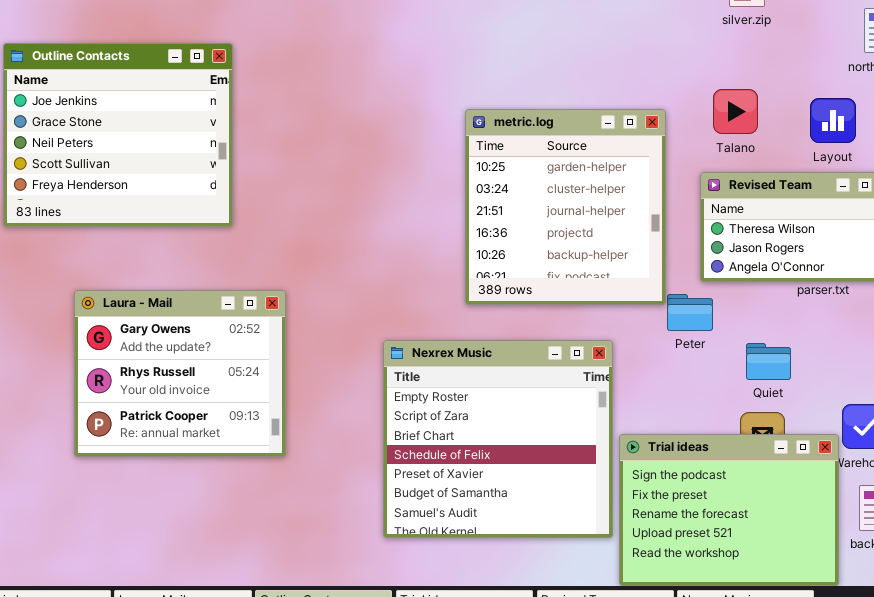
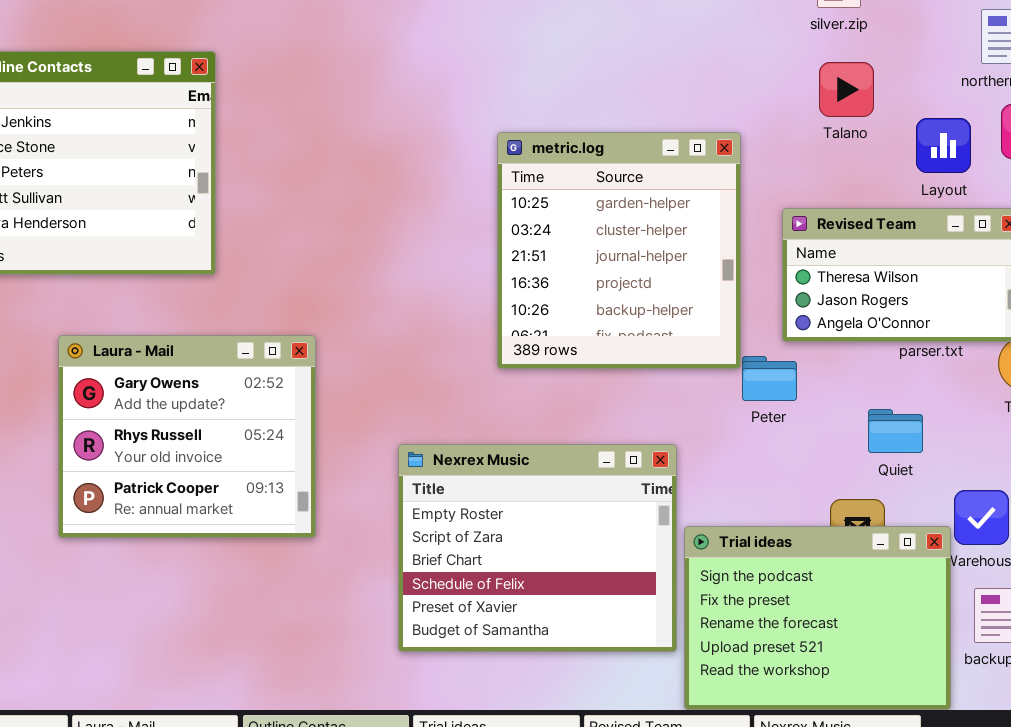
Talano: [713,89,758,134] -> [819,62,874,117], moved
Laura - Mail: [74,290,286,457] -> [58,335,316,538], moved
Nexrex Music: [383,340,613,538] -> [398,444,677,652], resized
Quiet: [746,343,791,380] -> [868,409,923,453], moved

